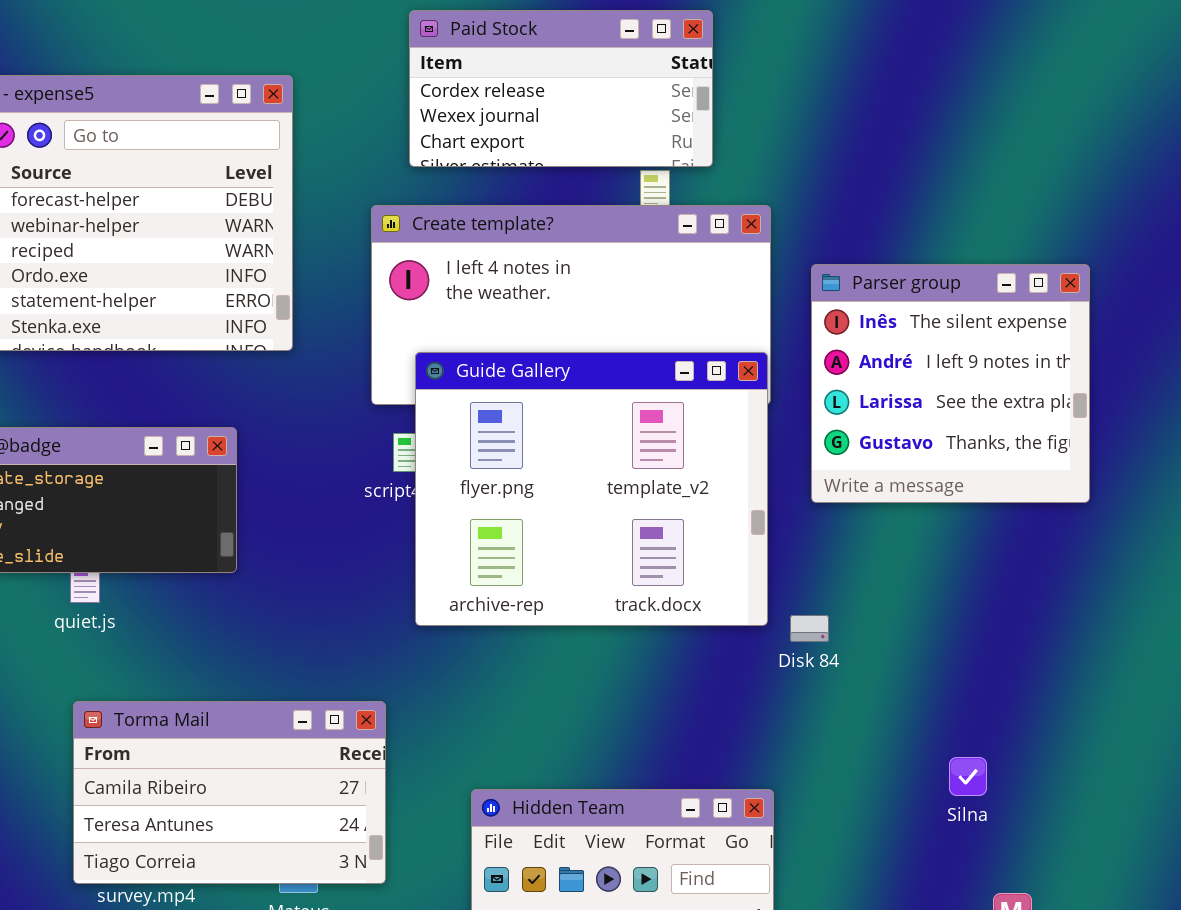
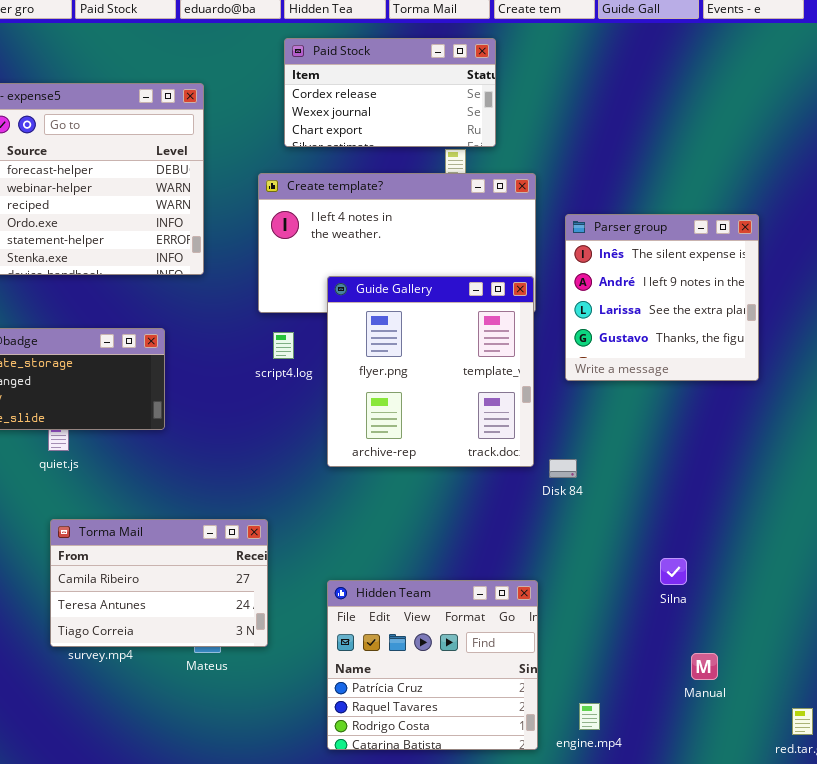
Guide Gallery: [415,352,768,626] -> [327,276,534,467], resized

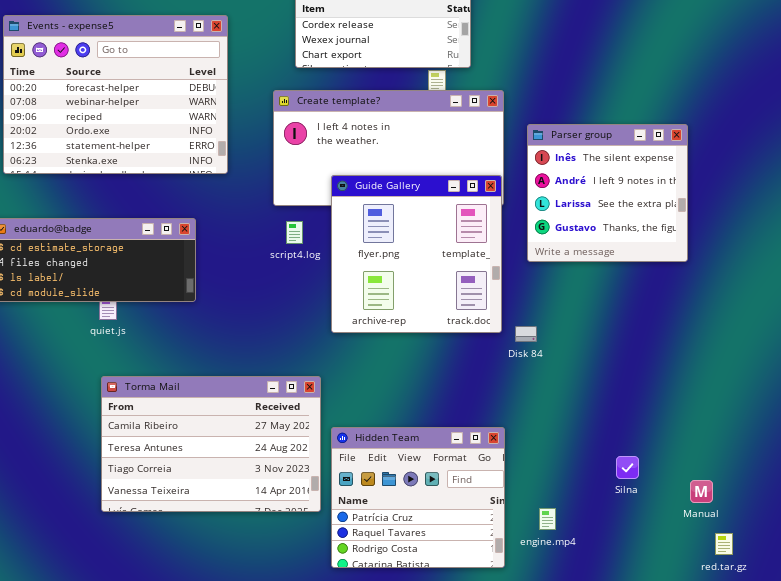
Torma Mail: [50,519,268,647] -> [101,376,321,512], resized
Silna: [660,558,687,585] -> [616,456,639,479], moved
Manual: [691,653,718,680] -> [690,480,713,503], moved
engine.mp4: [579,703,600,730] -> [539,508,556,530], moved

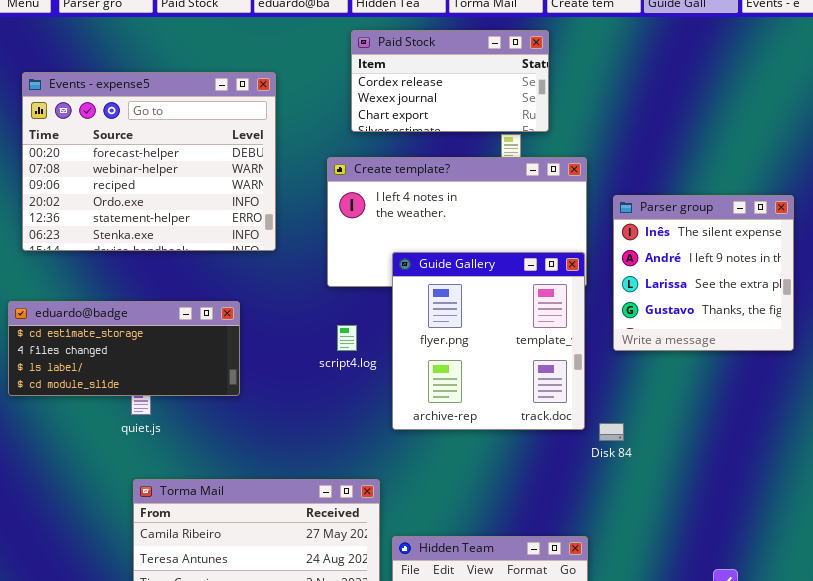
script4.log: [286,221,303,244] -> [337,325,357,351], moved

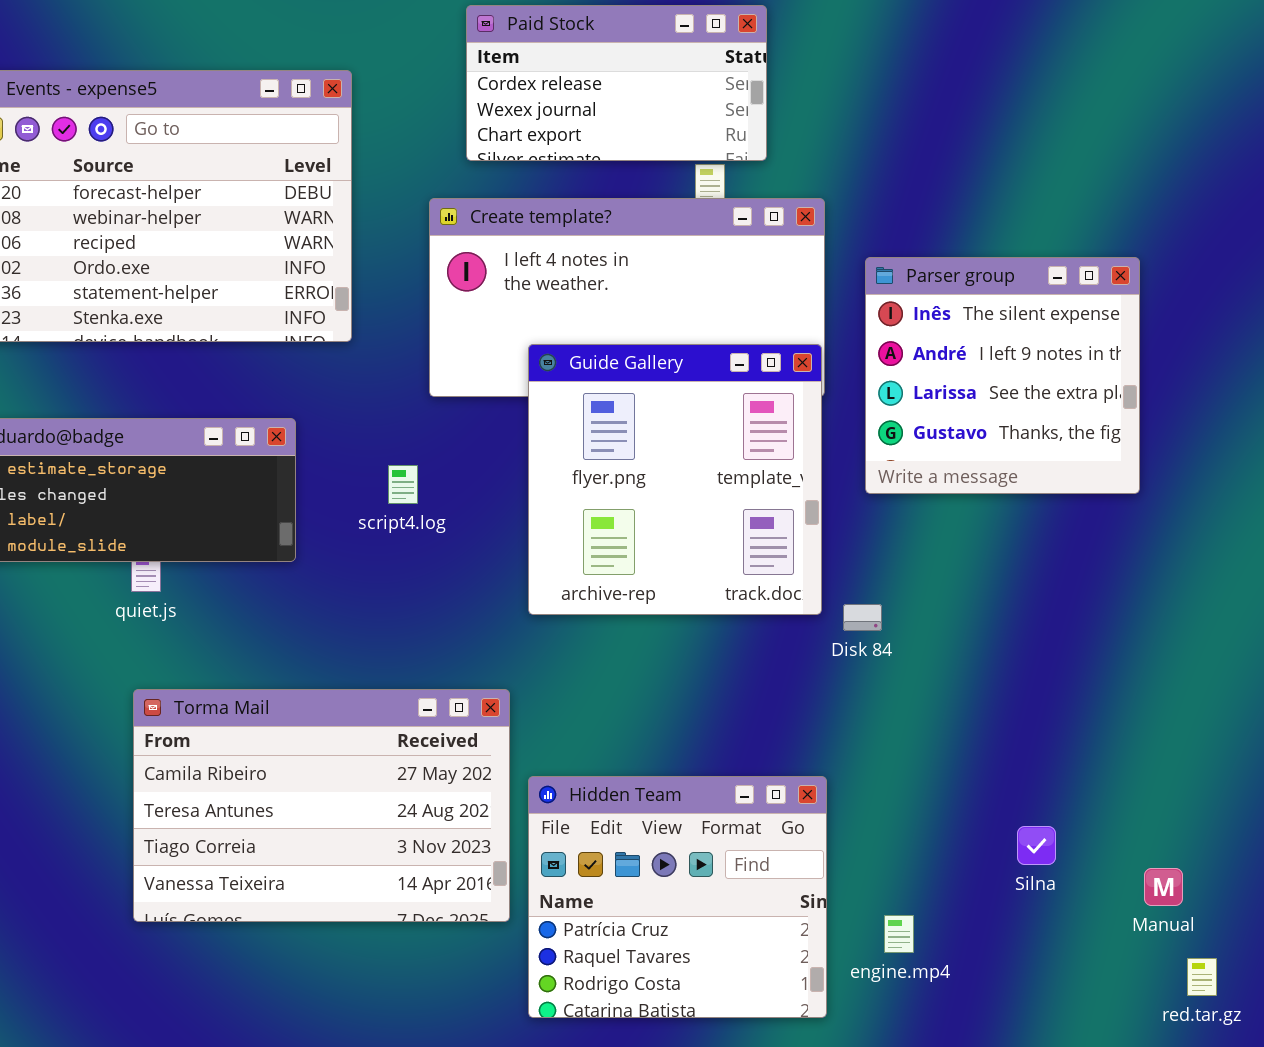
script4.log: [337,325,357,351] -> [388,465,418,504], moved

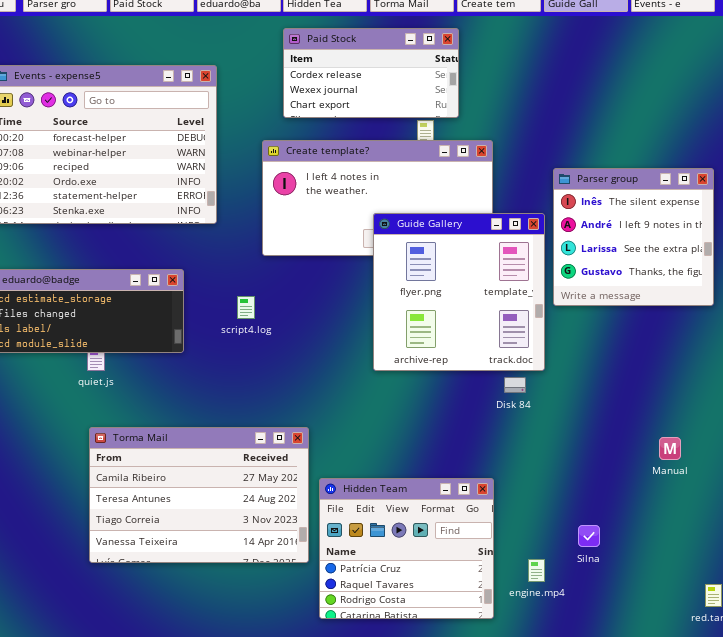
Parser group: [865,257,1140,494] -> [553,168,714,306], moved
Guide Gallery: [528,344,822,615] -> [373,213,545,371], moved
Silna: [1017,826,1056,865] -> [578,525,600,547], moved
Manual: [1144,868,1183,906] -> [659,437,681,460], moved

